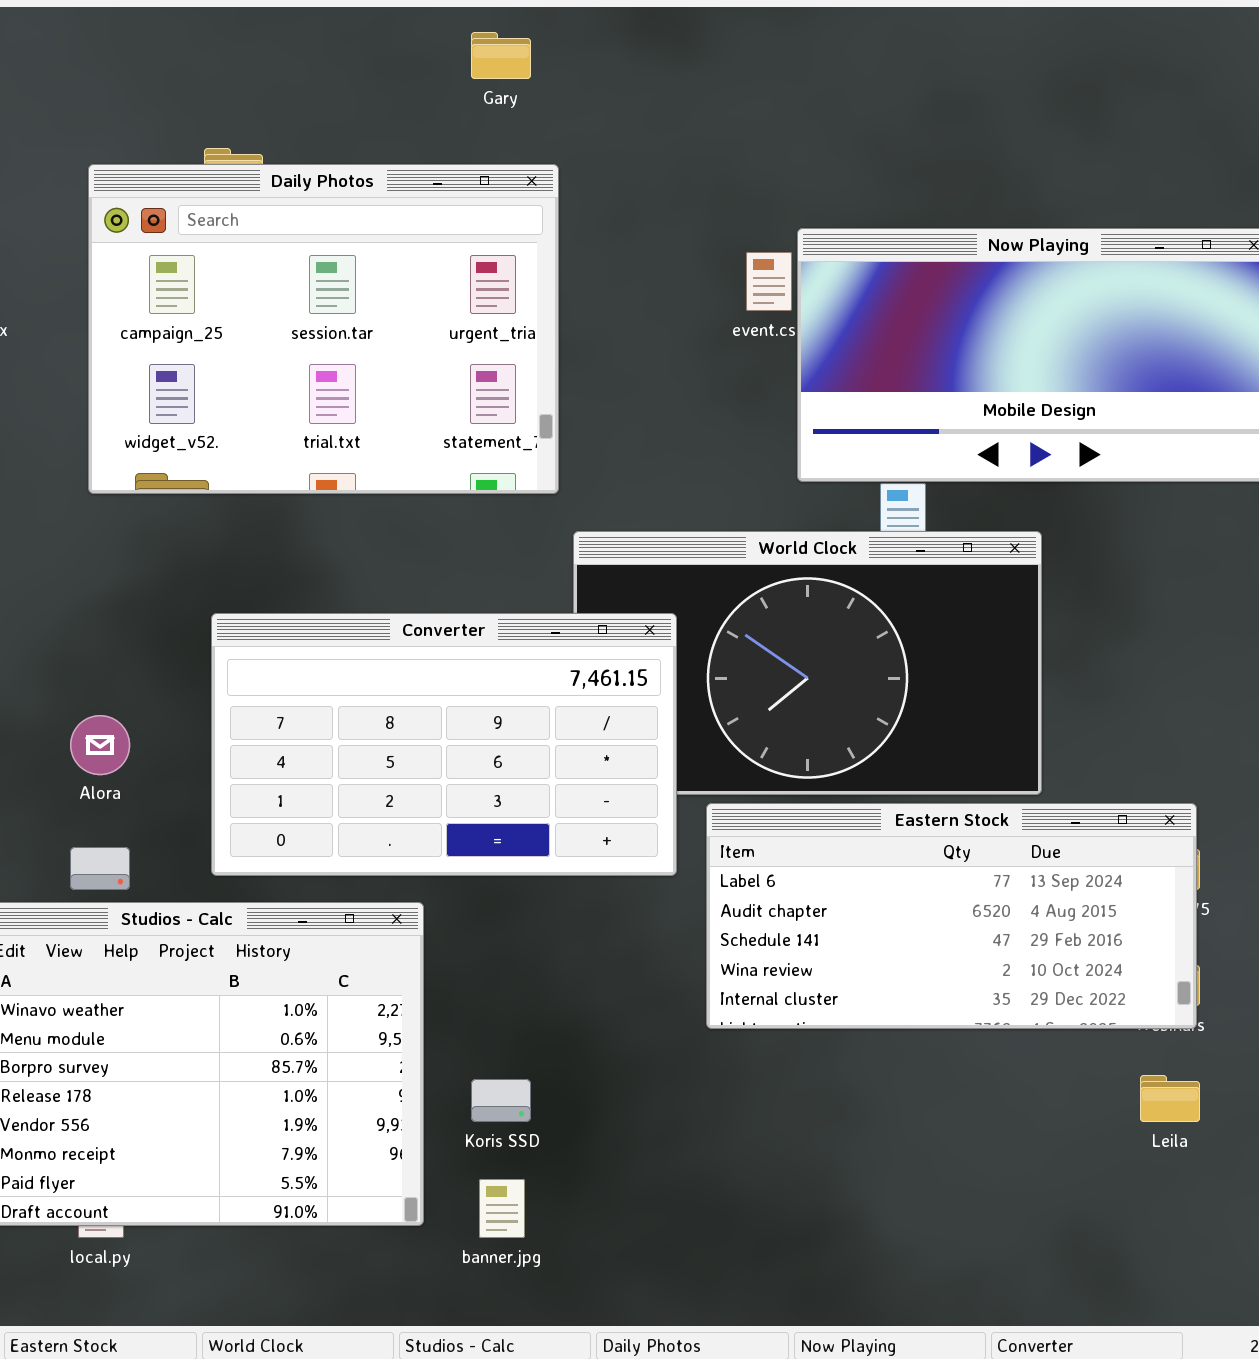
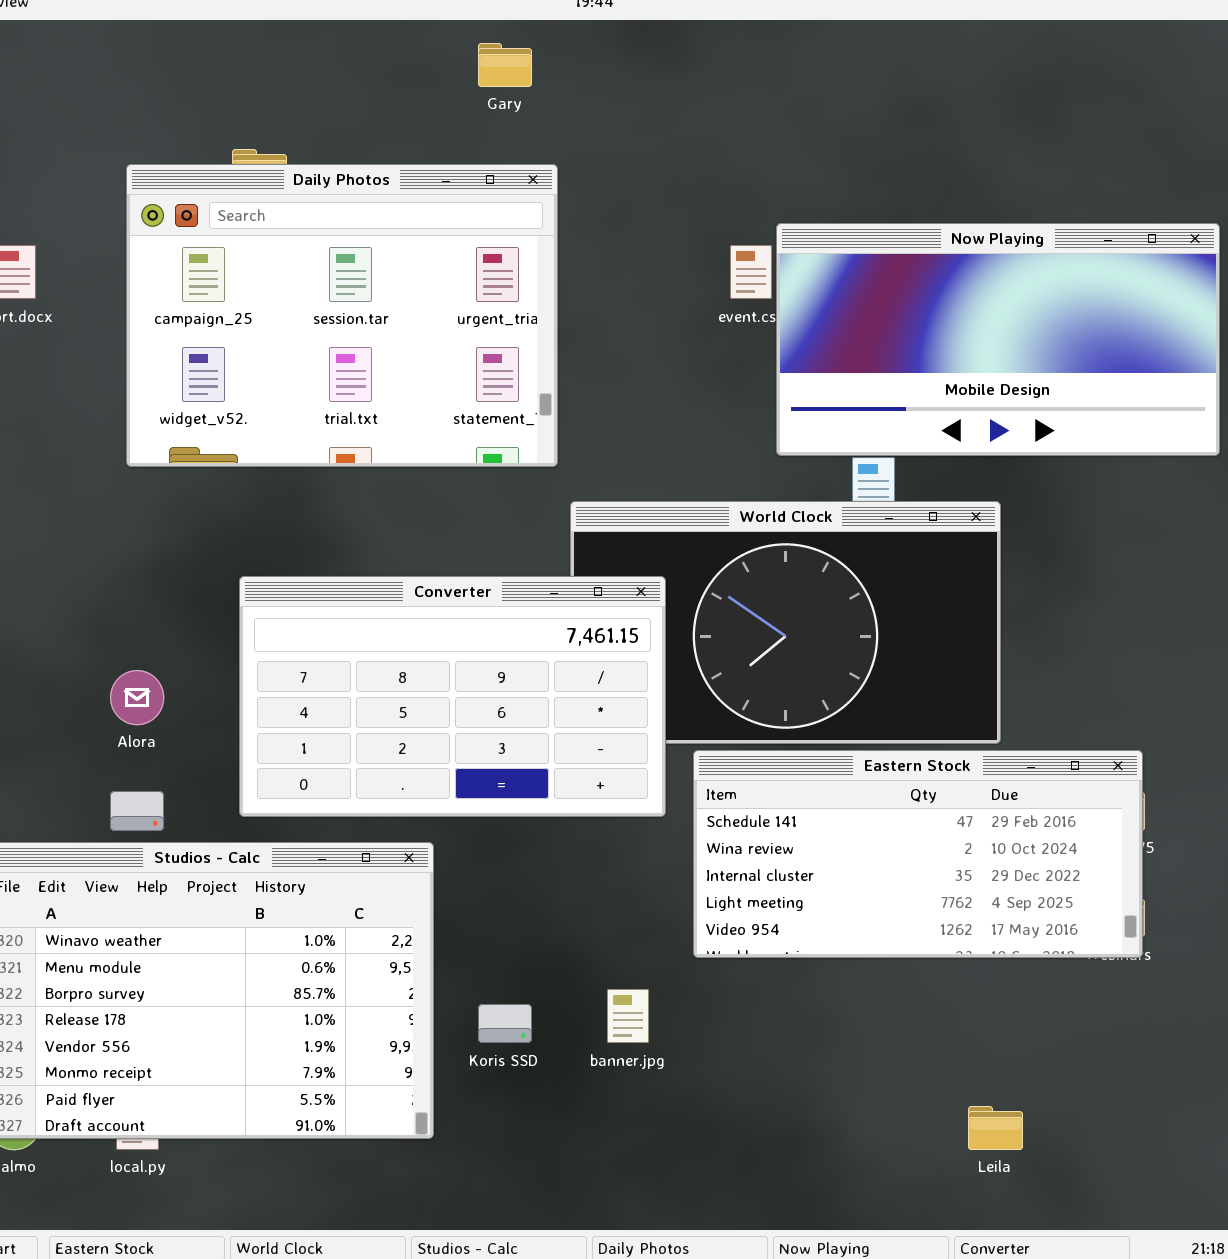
Eastern Stock: [706,803,1197,1029] -> [693,750,1143,958], scrolled down 2 rows
Leila: [1140,1075,1200,1122] -> [968,1106,1023,1150], moved
banner.jpg: [479,1179,525,1238] -> [607,989,649,1043], moved

